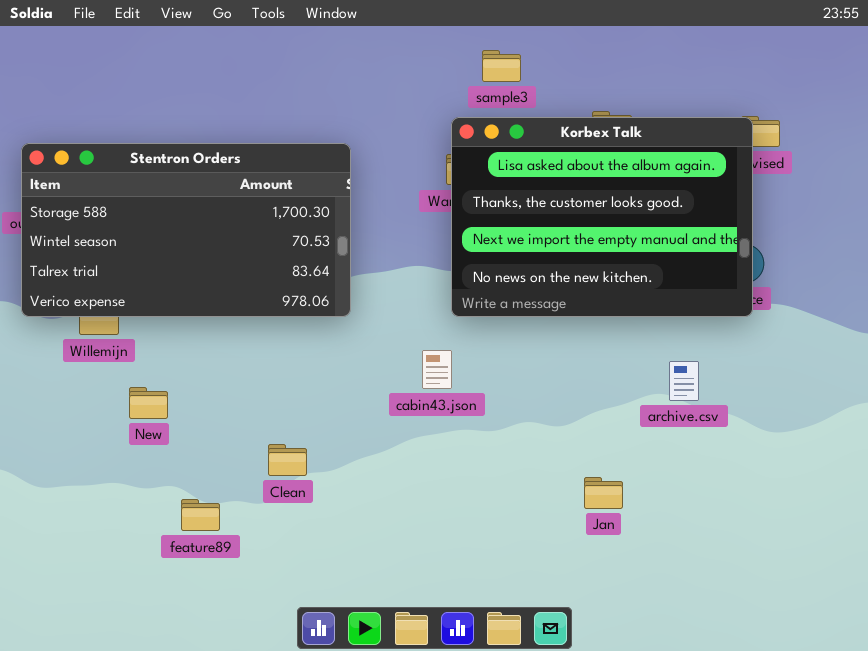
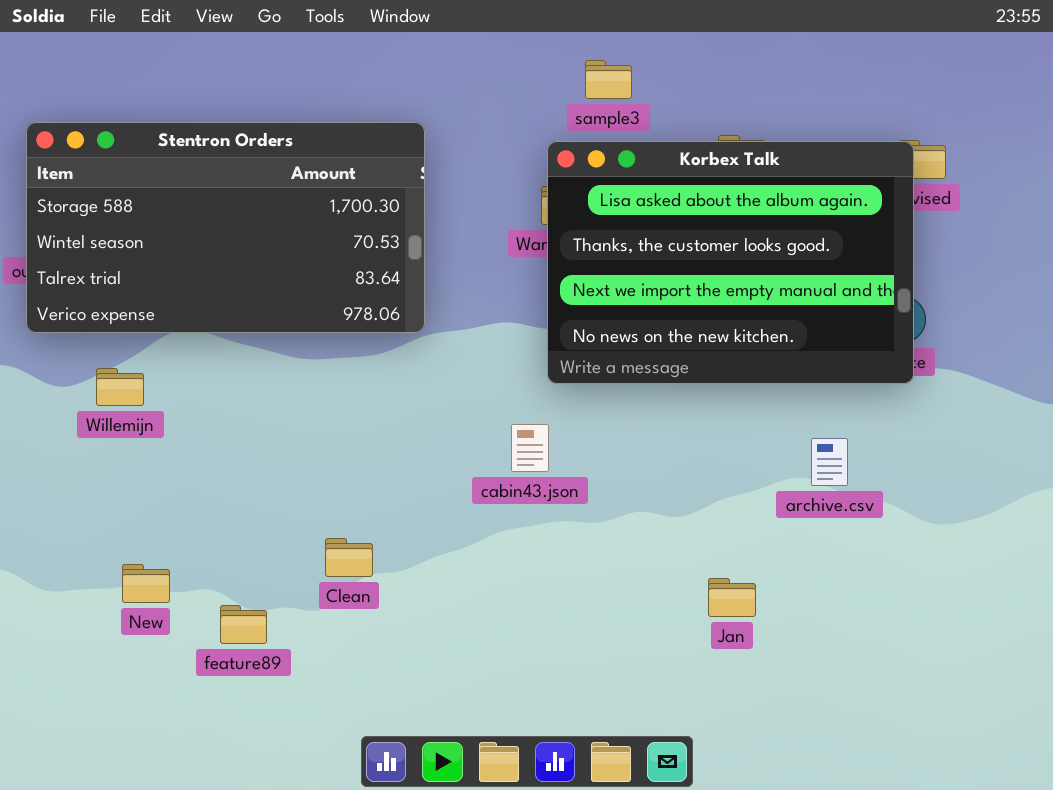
Stentron Orders: [21,143,351,317] -> [26,122,425,333], moved
New: [129,387,168,419] -> [122,564,170,603], moved

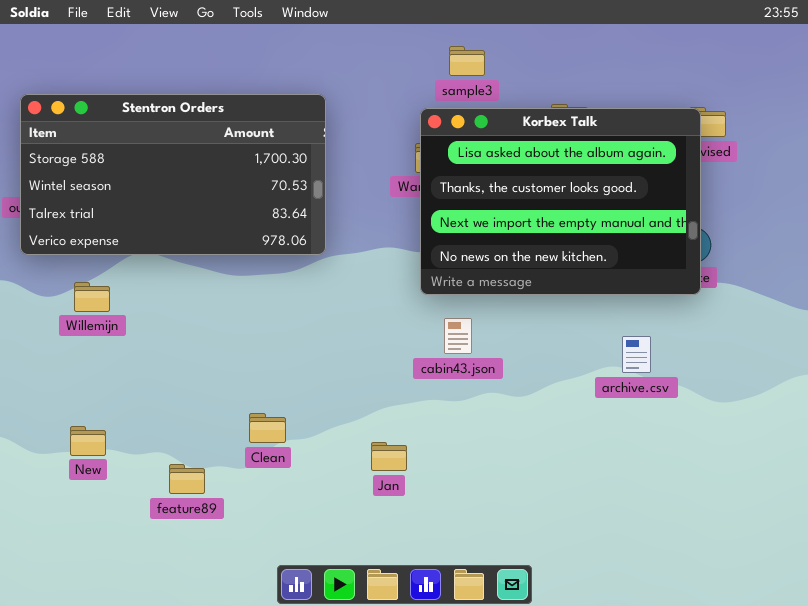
cabin43.json: [511,424,549,472] -> [444,318,472,354], moved
New: [122,564,170,603] -> [70,426,106,456], moved
Jan: [708,578,756,617] -> [371,442,407,471], moved

